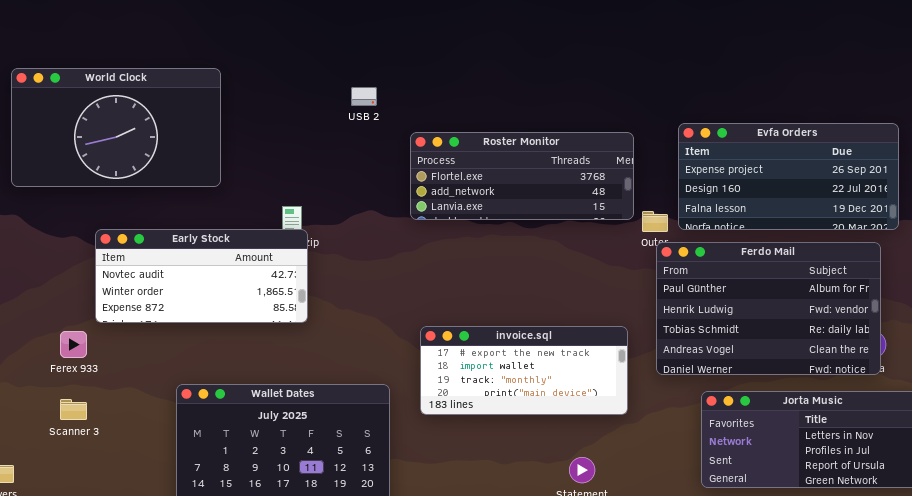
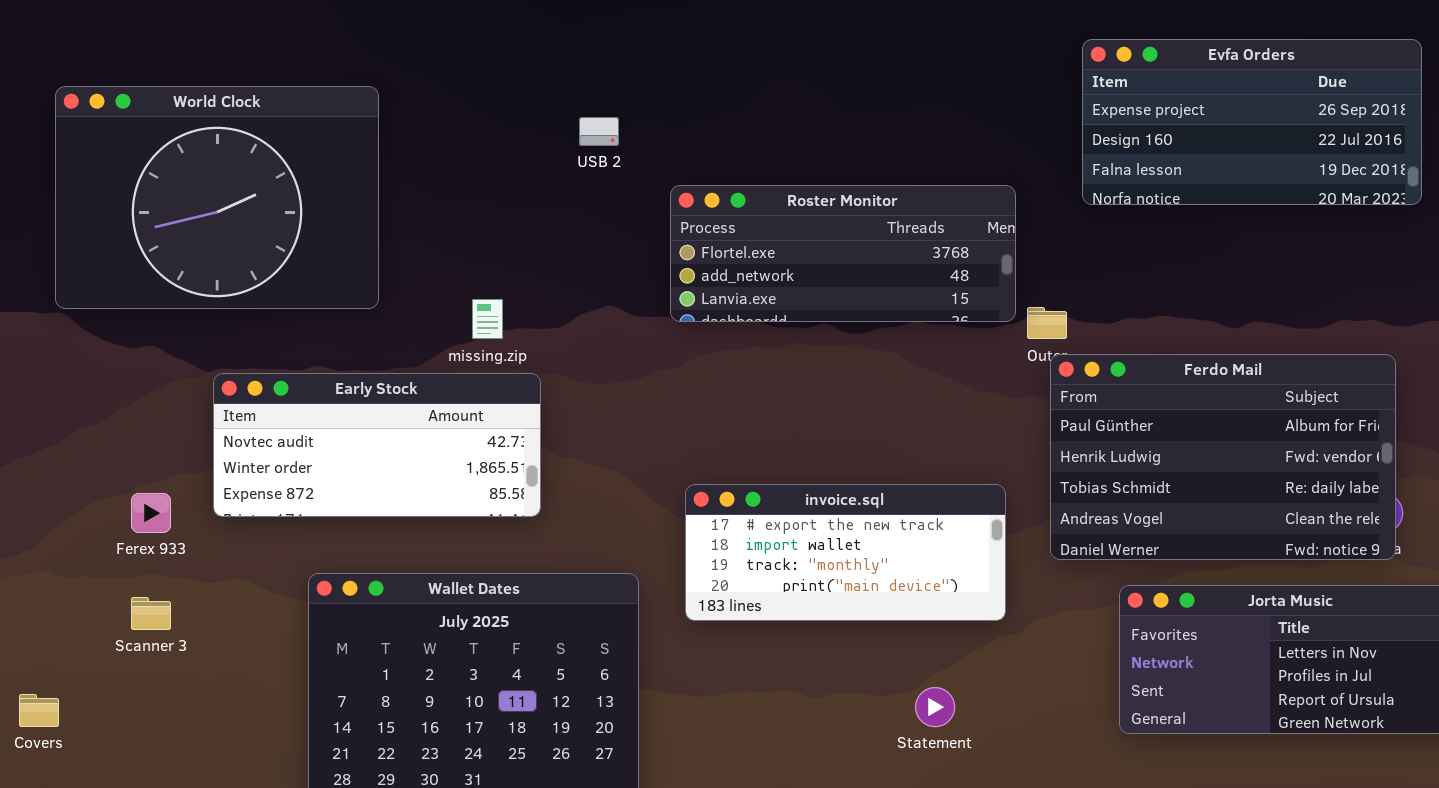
World Clock: [11,68,221,187] -> [55,86,379,309], resized
Evfa Orders: [678,123,899,230] -> [1082,39,1422,205], moved
Early Stock: [95,229,308,323] -> [213,373,541,517], moved

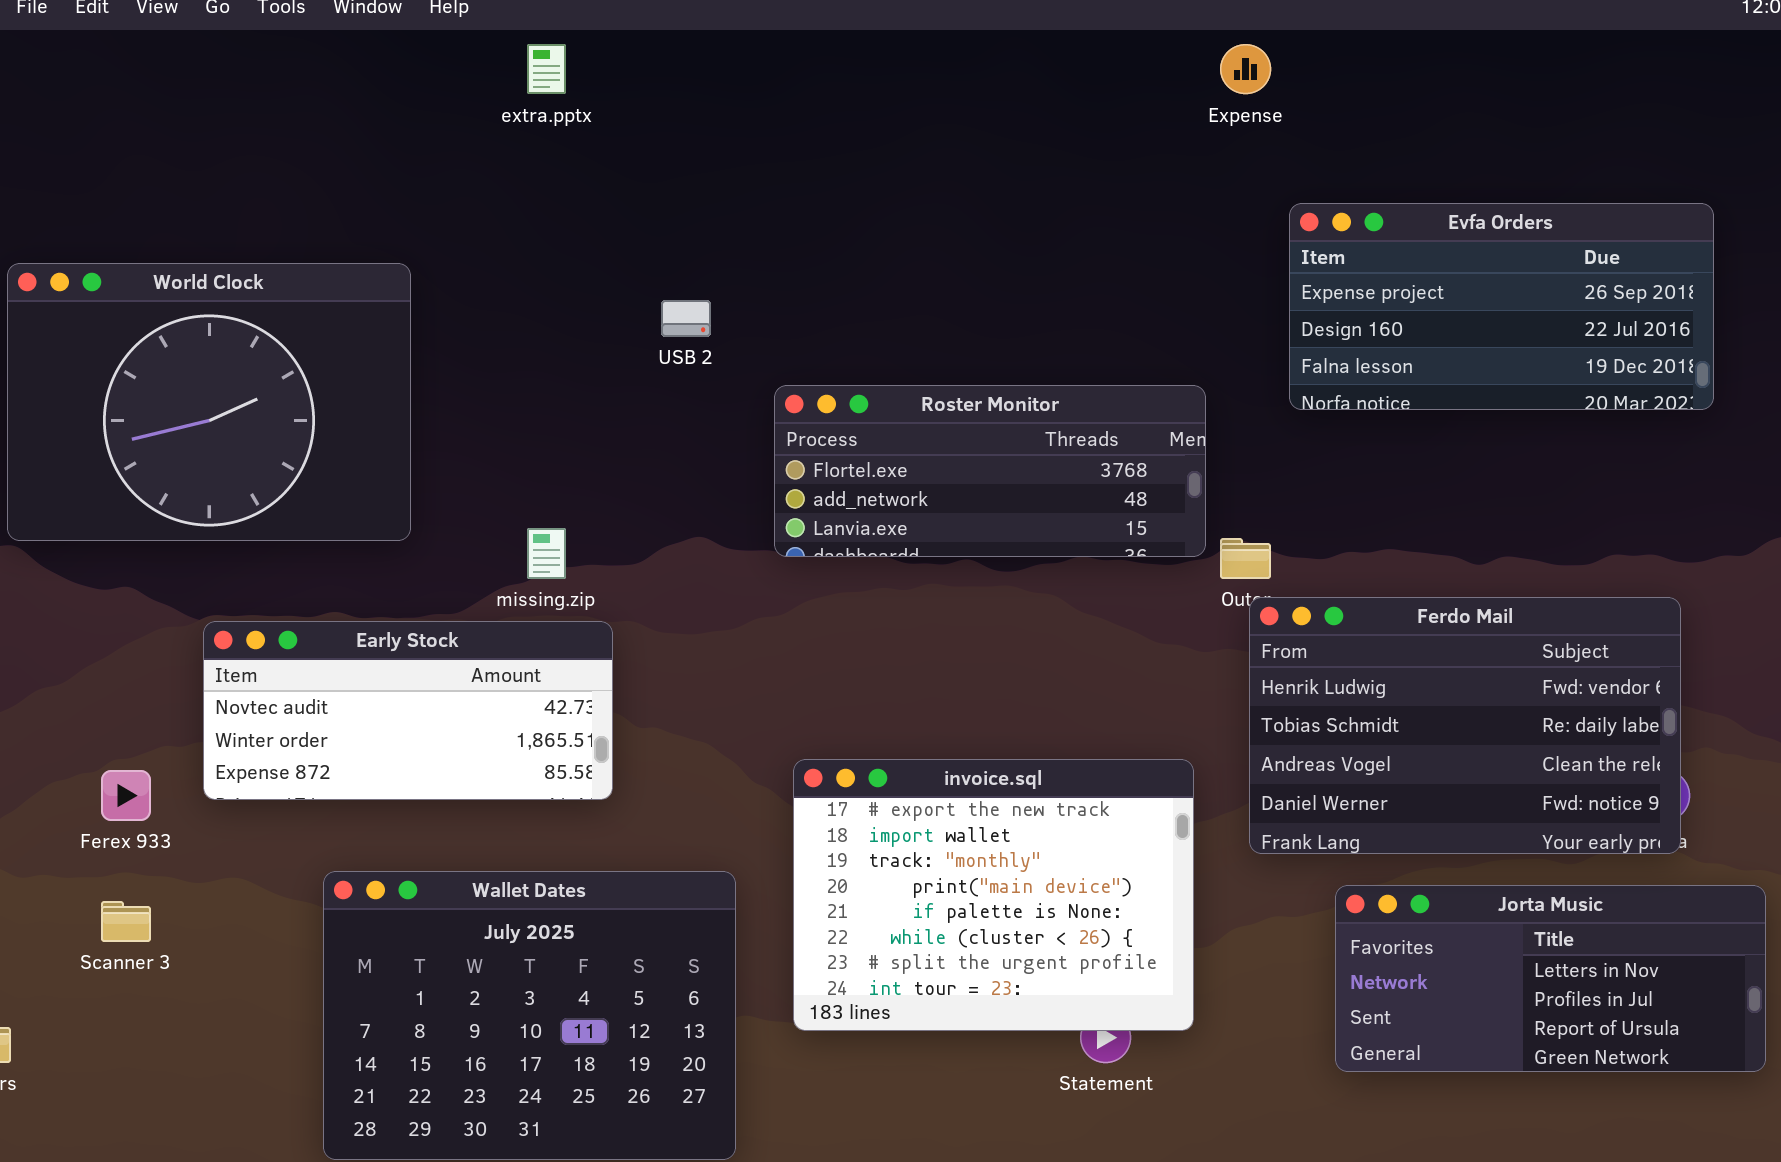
Ferdo Mail: [1050,354,1396,560] -> [1249,597,1681,854], scrolled down 1 row
invoice.sql: [685,484,1006,621] -> [793,759,1194,1031], resized

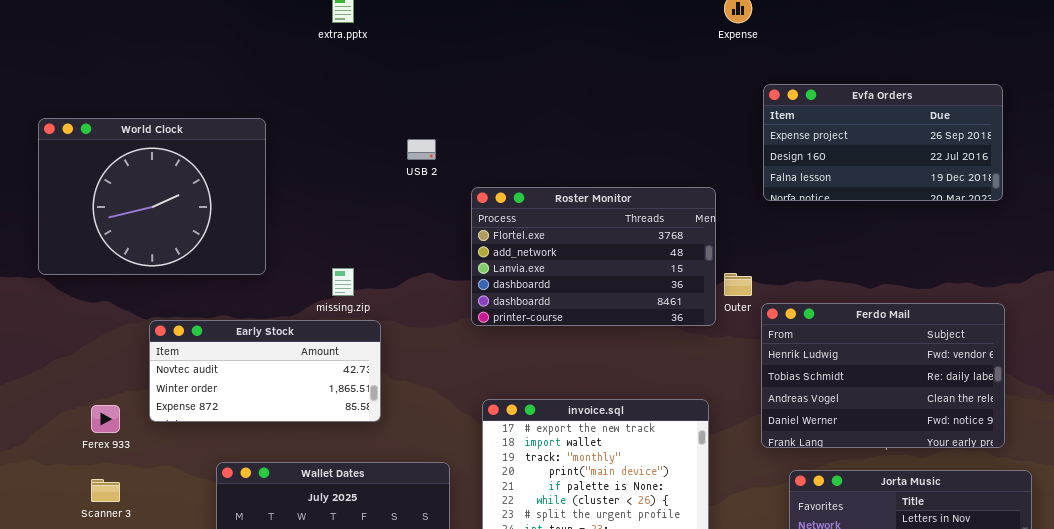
Roster Monitor: [774,385,1206,557] -> [471,187,716,326], resized
Ferdo Mail: [1249,597,1681,854] -> [761,303,1005,448], moved

